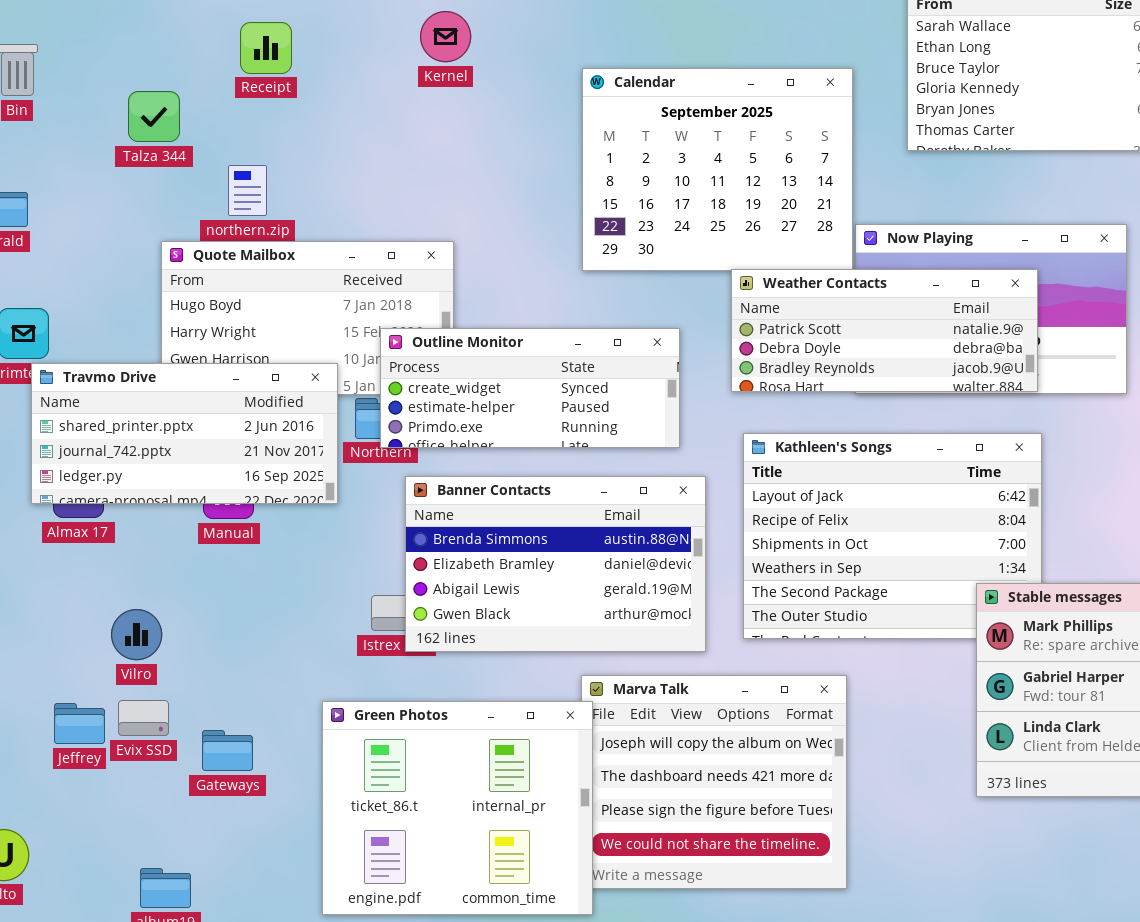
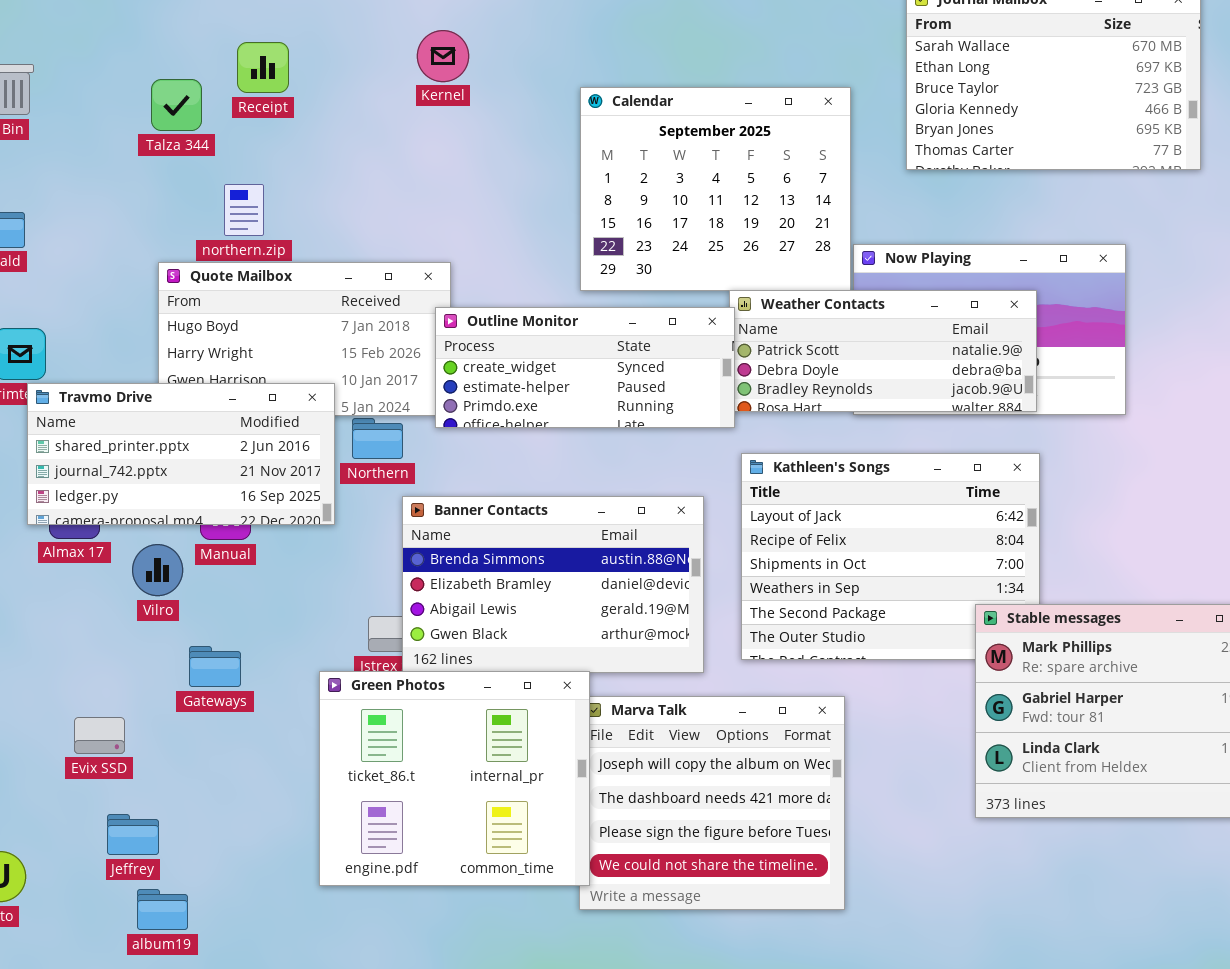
Talza 344: [128,91,180,142] -> [151,79,202,131], moved
Outline Monitor: [380,328,680,448] -> [435,307,735,428], moved
Vilro: [111,609,162,660] -> [132,544,183,596], moved
Evix SSD: [118,700,169,736] -> [74,717,125,754], moved
Green Photos: [322,701,593,915] -> [319,671,590,886], moved
Jeffrey: [54,703,105,744] -> [107,814,159,855], moved
Gateways: [202,730,253,771] -> [189,646,241,687], moved

